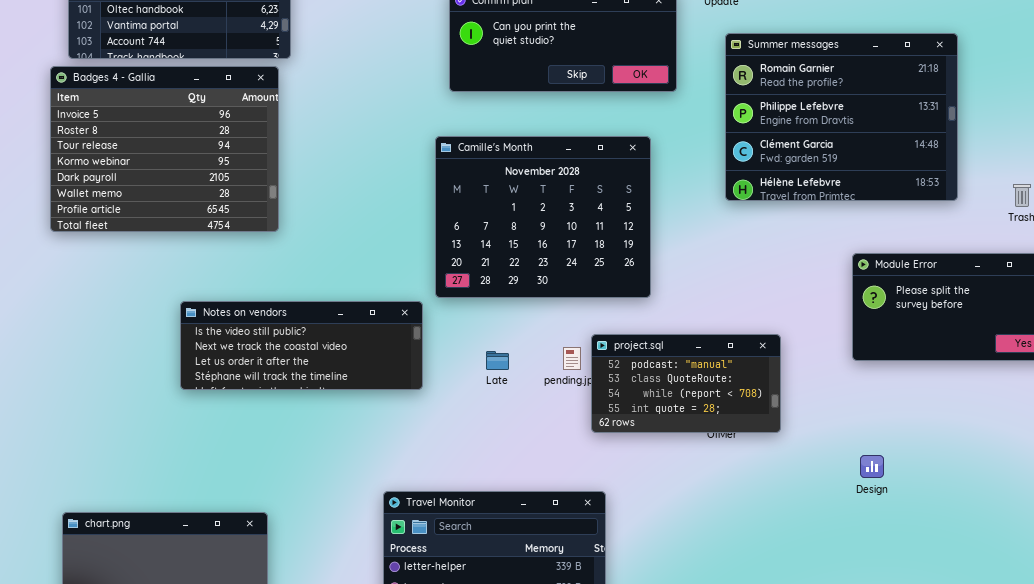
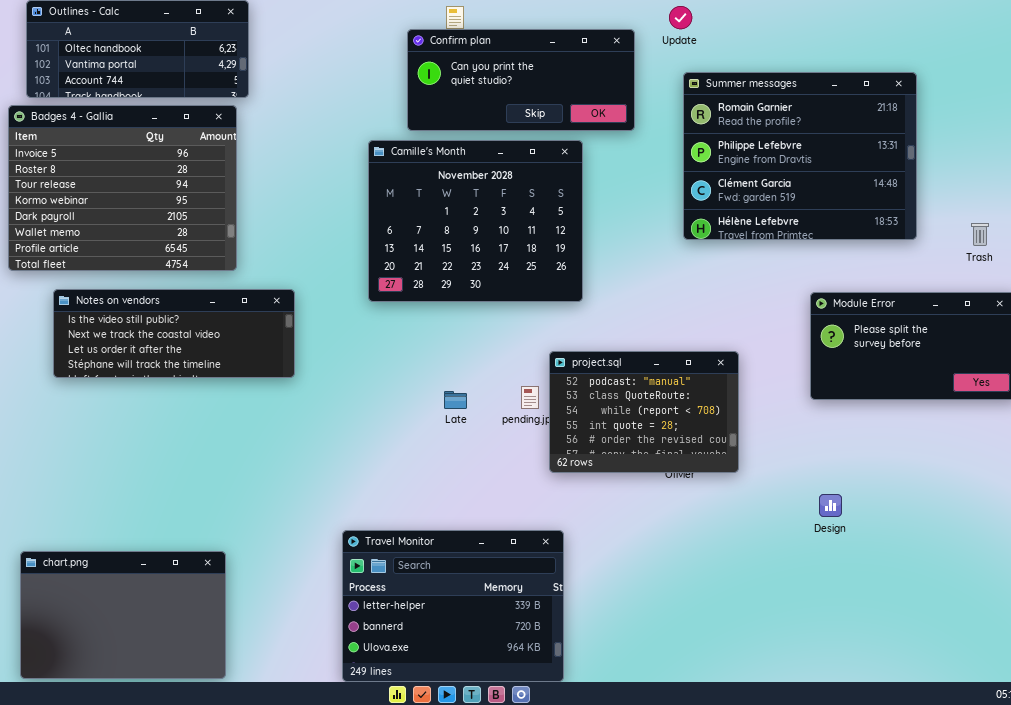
Camille's Month: [435,136,651,298] -> [368,140,583,302], moved
Notes on vendors: [180,301,423,390] -> [53,289,295,378], moved
project.sql: [591,334,781,433] -> [549,351,739,473], resized

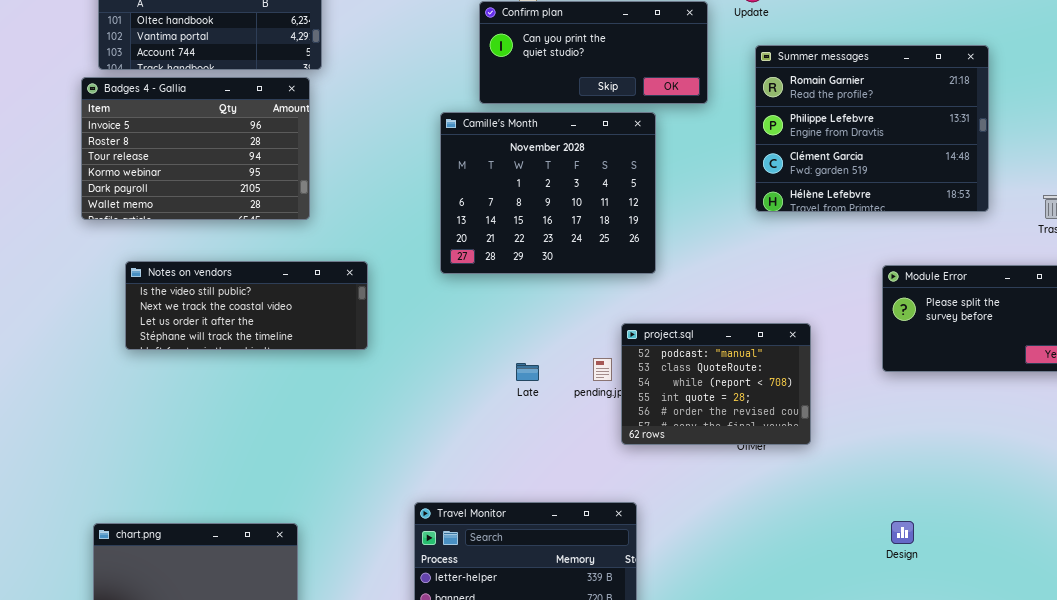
Badges 4 - Gallia: [8,105,237,271] -> [81,77,310,220], resized
Design: [819,494,842,517] -> [891,521,914,544], moved

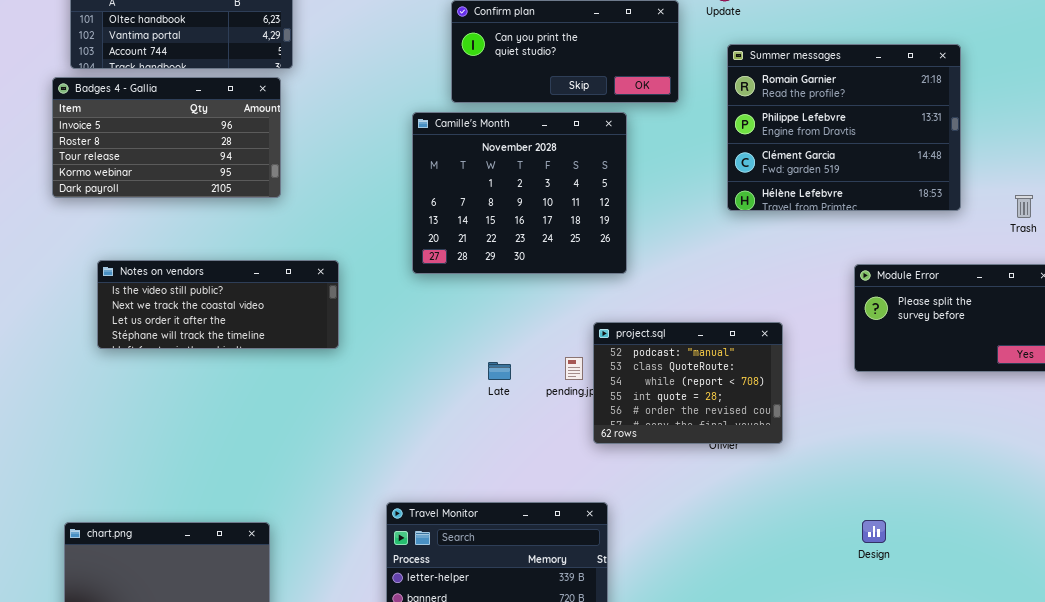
Badges 4 - Gallia: [81,77,310,220] -> [52,77,281,198], resized

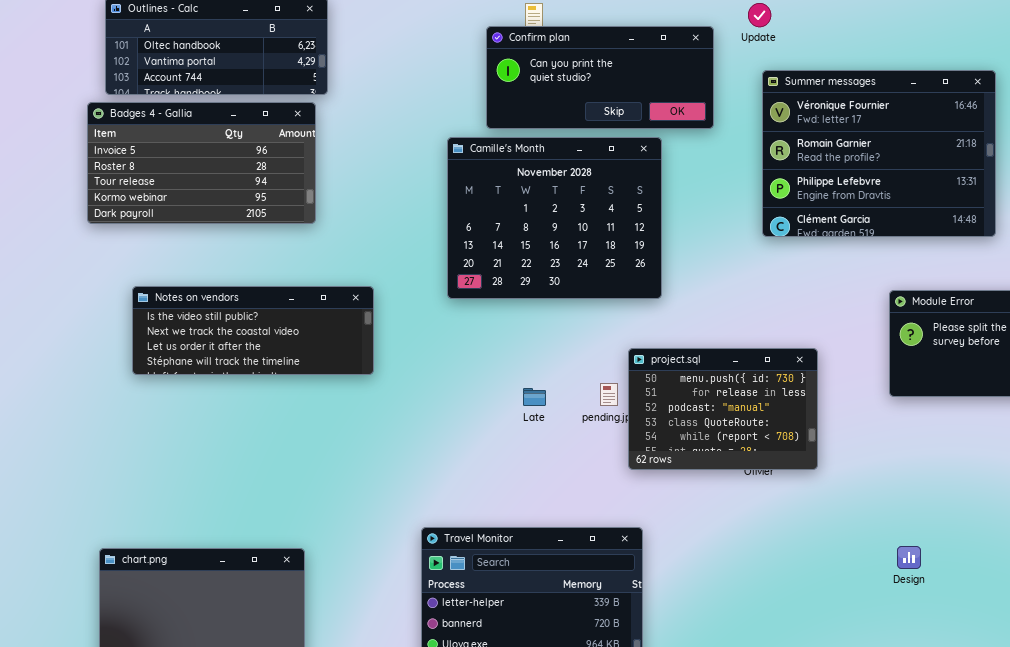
Summer messages: [727,44,961,211] -> [762,70,996,237], scrolled up 1 row
project.sql: [593,322,783,444] -> [628,348,818,470], scrolled up 2 rows

